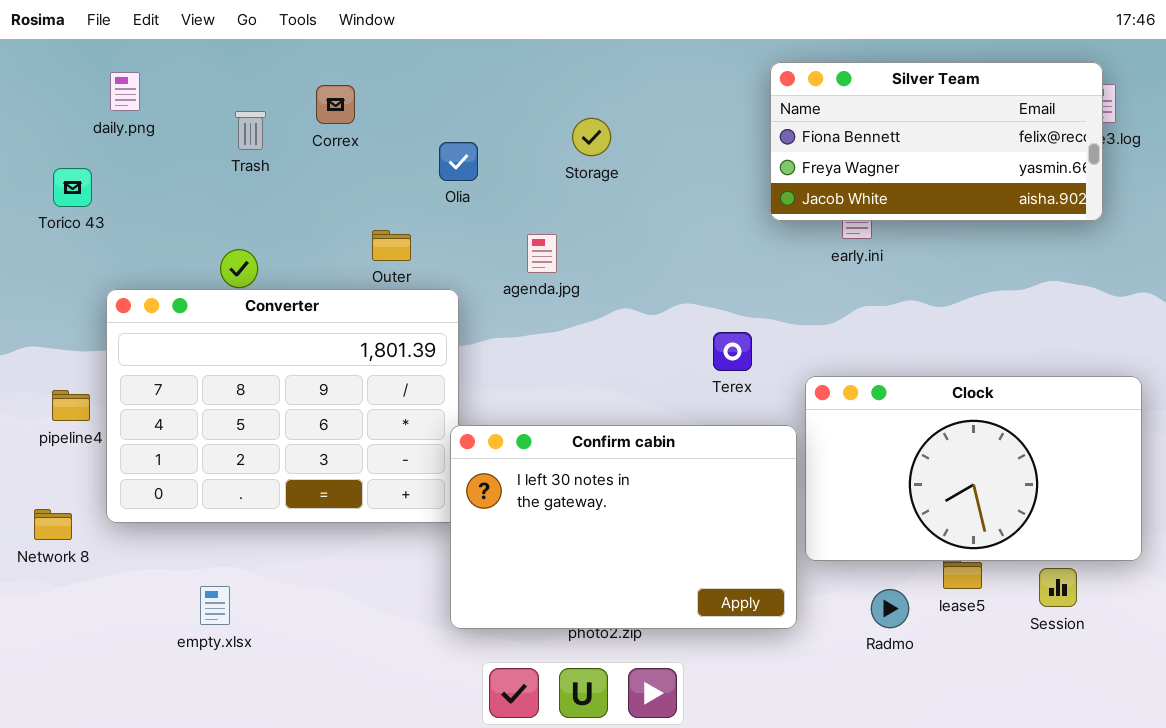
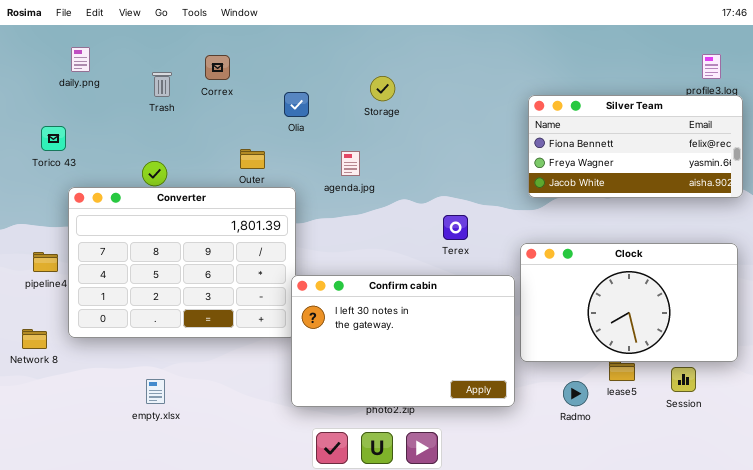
Silver Team: [770,62,1103,221] -> [528,95,743,198], moved
Torico 43: [53,168,92,207] -> [41,126,66,151], moved
Terex: [713,332,752,371] -> [443,215,468,240], moved
empty.xlsx: [200,586,230,625] -> [146,379,165,404], moved

